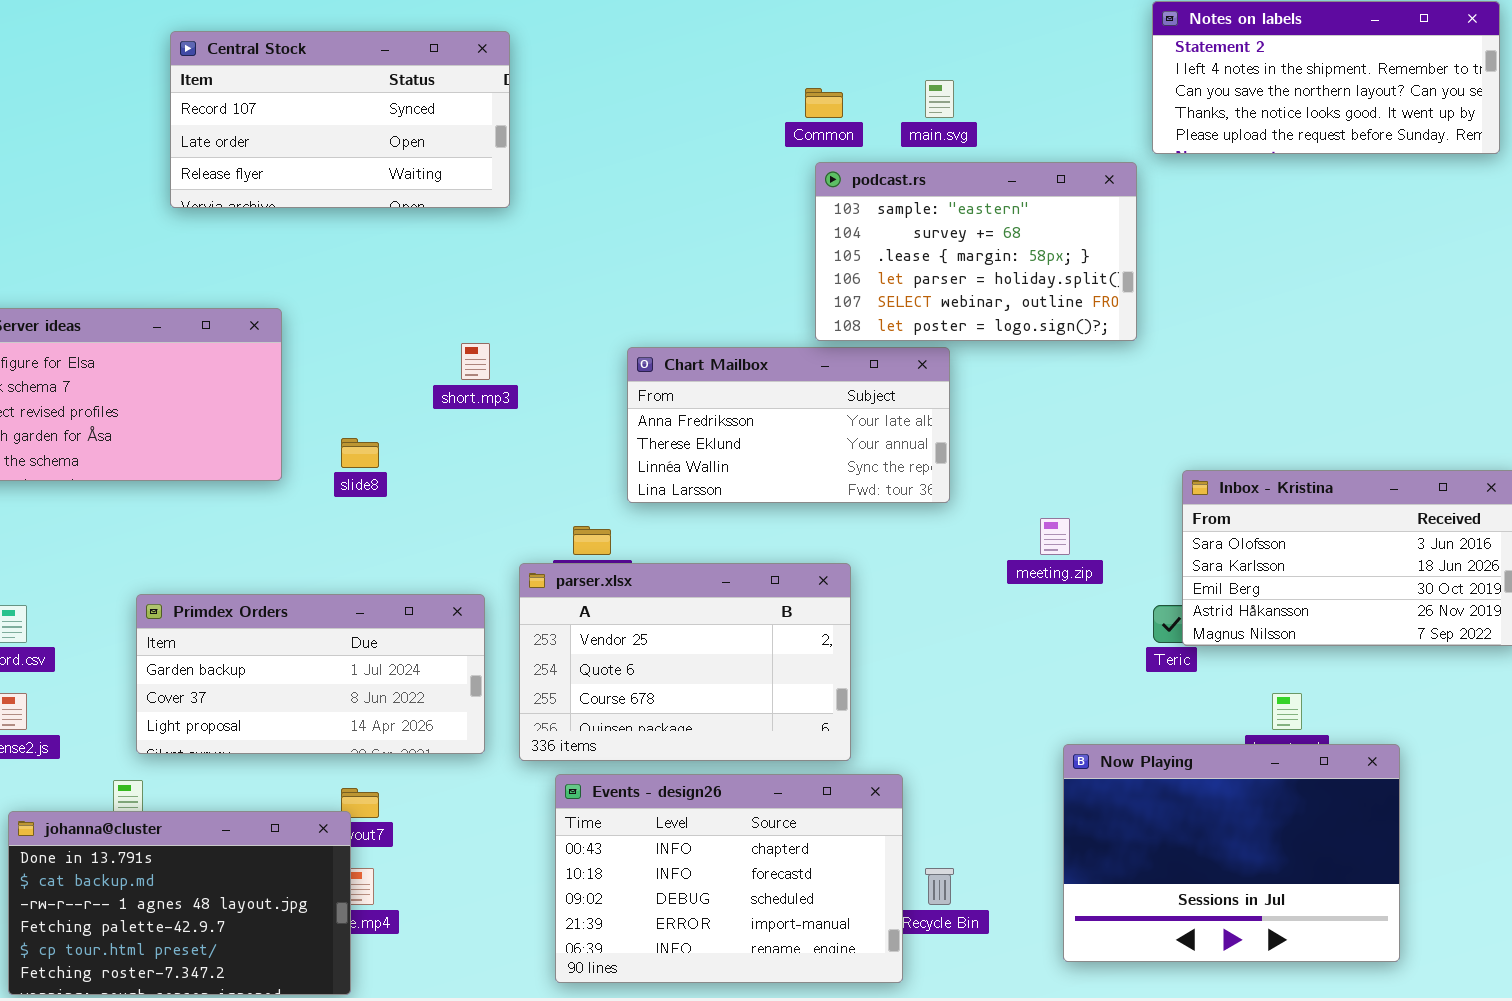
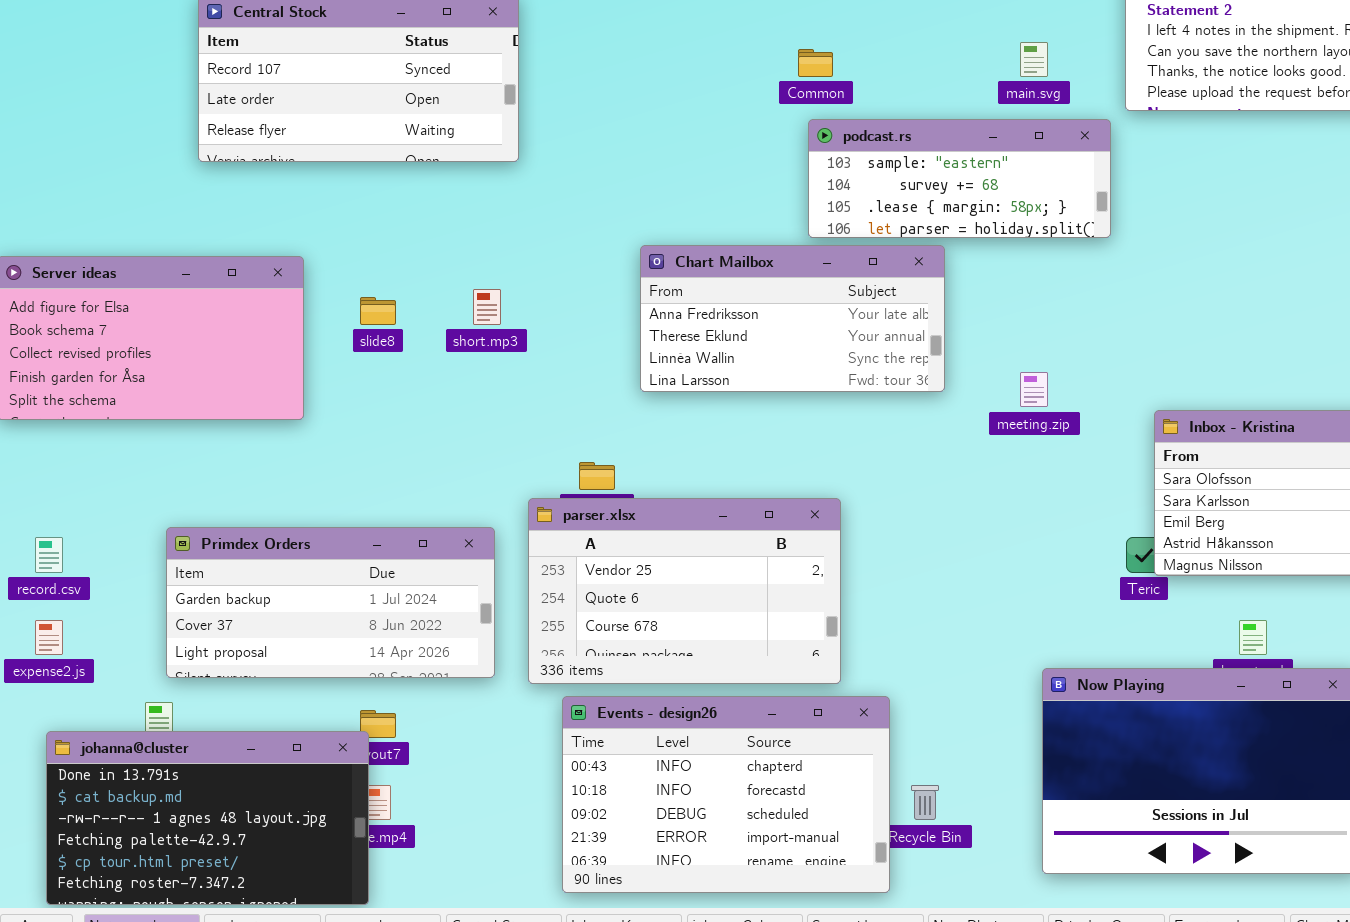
main.svg: [925,80,954,118] -> [1020,42,1048,77], moved
podcast.rs: [815,162,1137,341] -> [808,119,1111,238], resized
Chart Mailbox: [627,347,950,503] -> [640,245,945,392], moved
slide8: [341,438,379,468] -> [360,297,396,325], moved
meeting.zip: [1040,518,1070,555] -> [1020,372,1048,407], moved

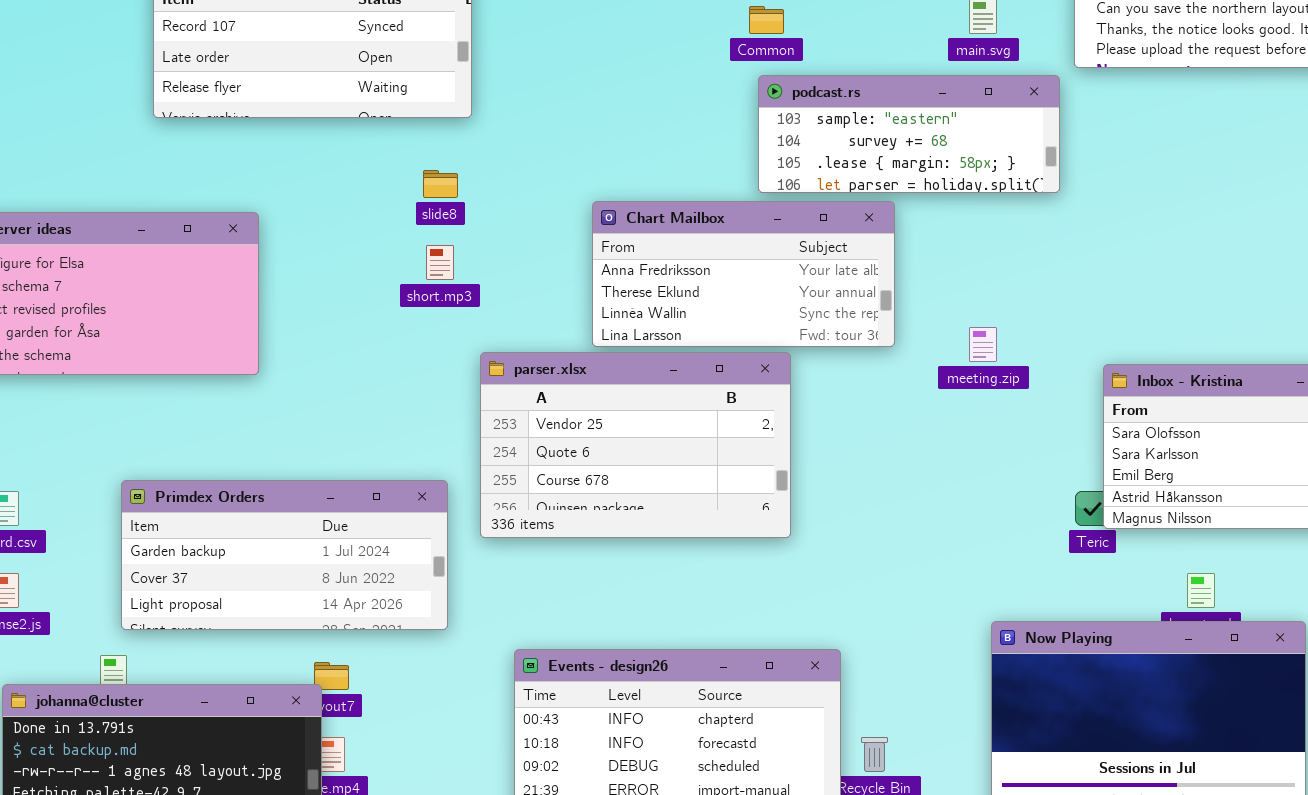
slide8: [360,297,396,325] -> [423,170,458,198], moved
parser.xlsx: [528,498,841,684] -> [480,352,791,538], moved

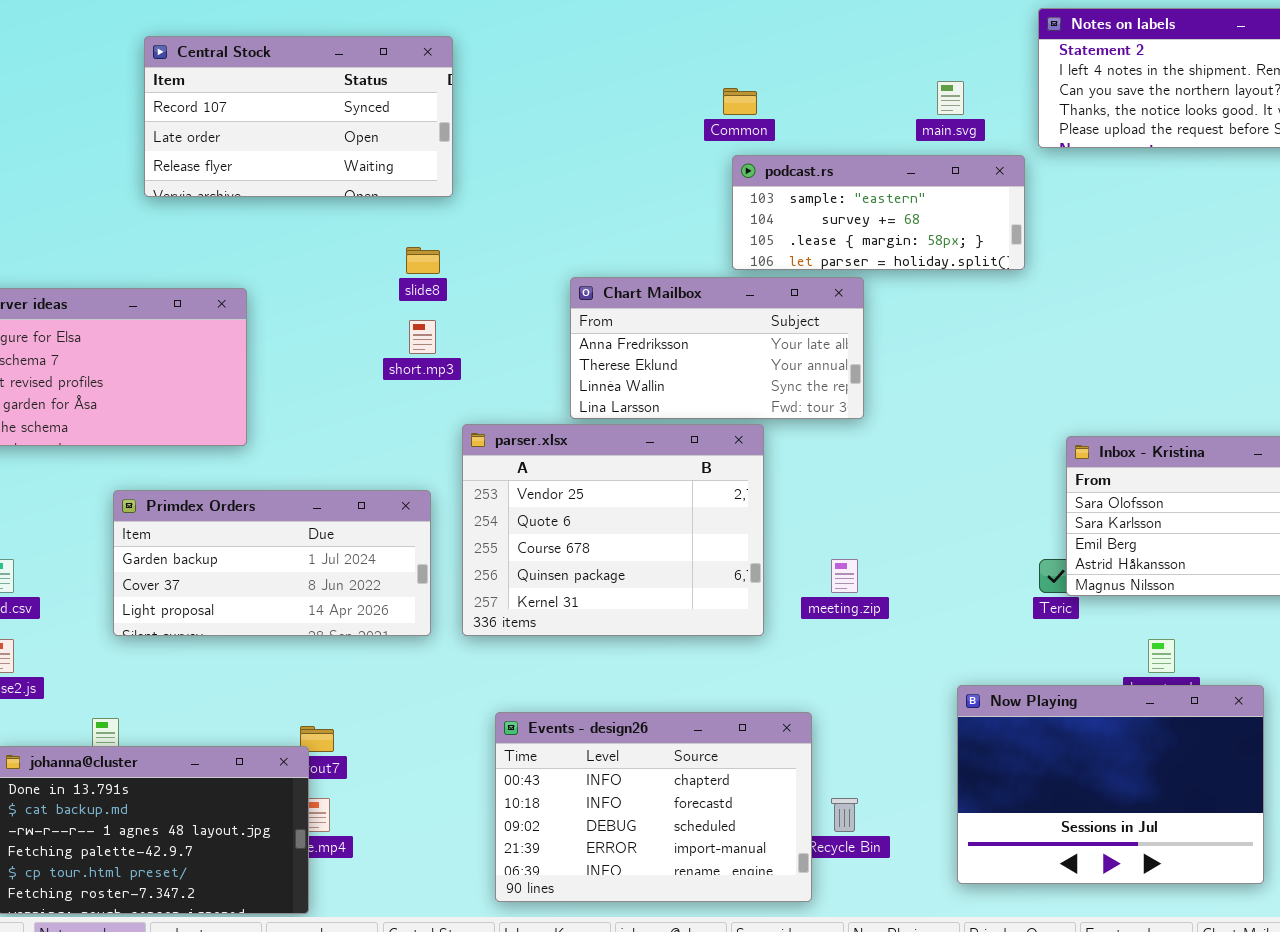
meeting.zip: [969,327,997,362] -> [831,559,858,593], moved
parser.xlsx: [480,352,791,538] -> [462,424,764,636], resized
Primdex Orders: [121,480,448,630] -> [113,490,431,636], moved

